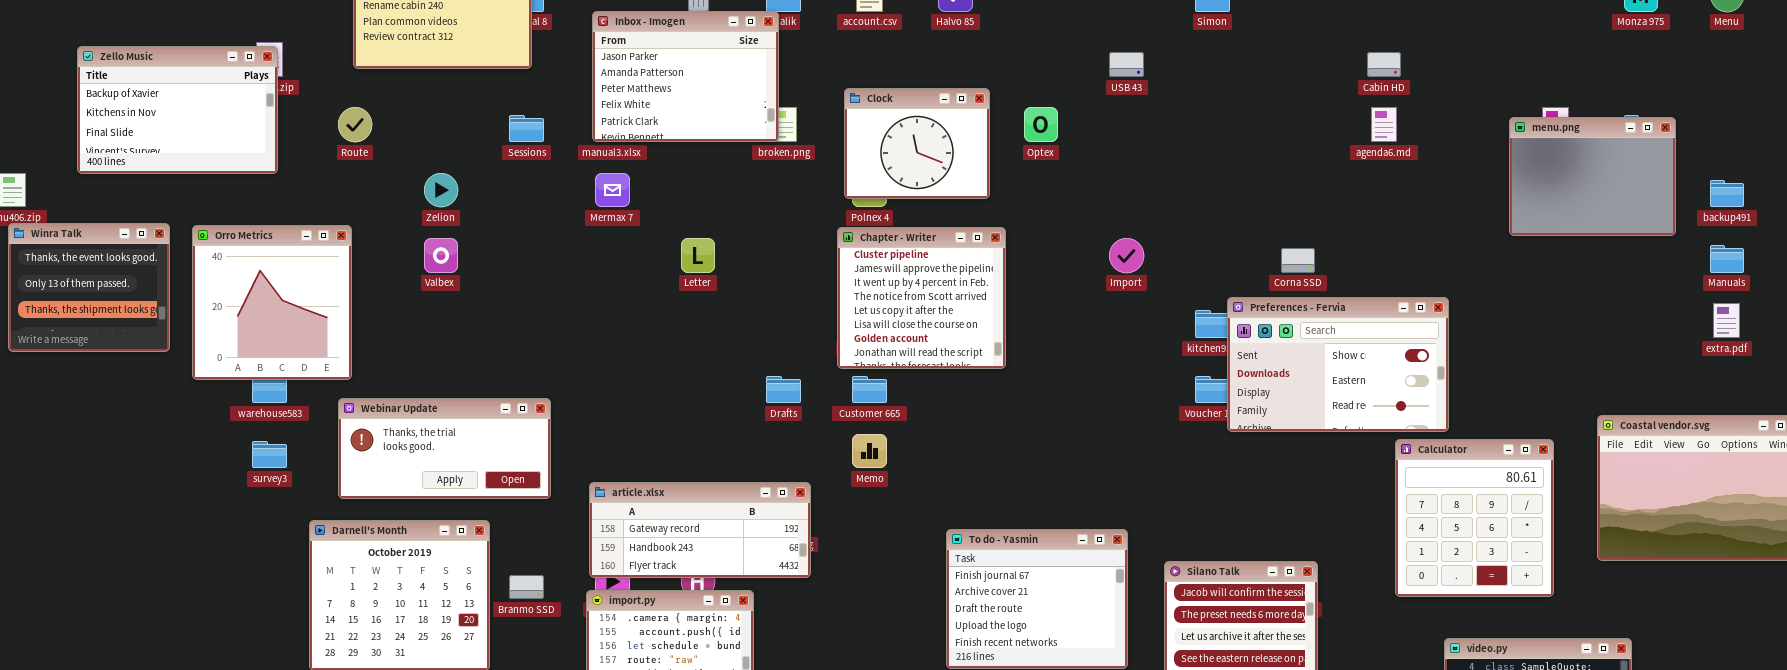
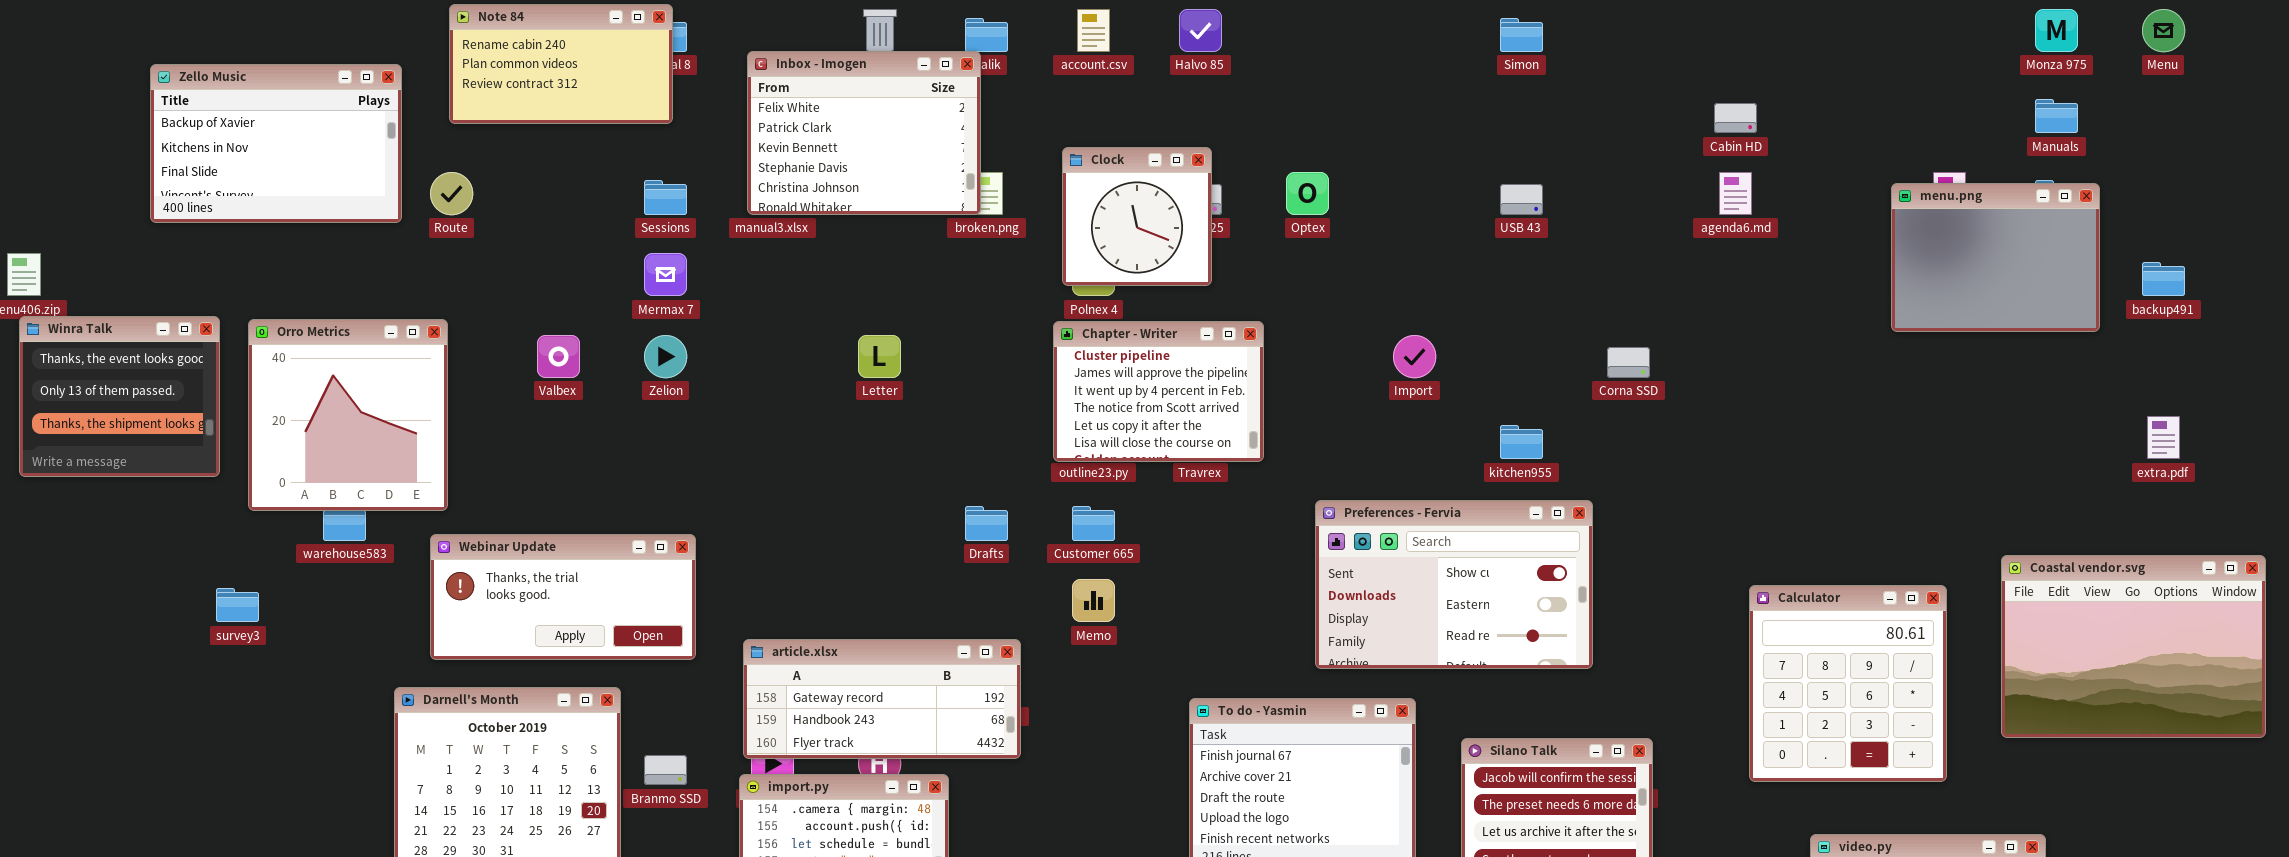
Inbox - Imogen: [592,11,779,142] -> [747,51,981,215], scrolled down 3 rows
Zello Music: [77,46,278,174] -> [150,64,402,223], moved
USB 43: [1109,52,1144,77] -> [1500,184,1543,215], moved
Clock: [844,88,990,199] -> [1062,147,1212,286], resized
Zelion: [424,173,458,207] -> [644,335,687,378], moved
Mermax 7: [595,173,630,207] -> [644,253,687,296], moved
Chapter - Writer: [837,227,1006,369] -> [1053,321,1264,462], resized
Manuals: [1710,245,1744,273] -> [2035,99,2078,133], moved
Preferences - Fervia: [1227,297,1449,432] -> [1315,500,1593,669], moved
survey3: [252,441,287,468] -> [216,588,259,622], moved

